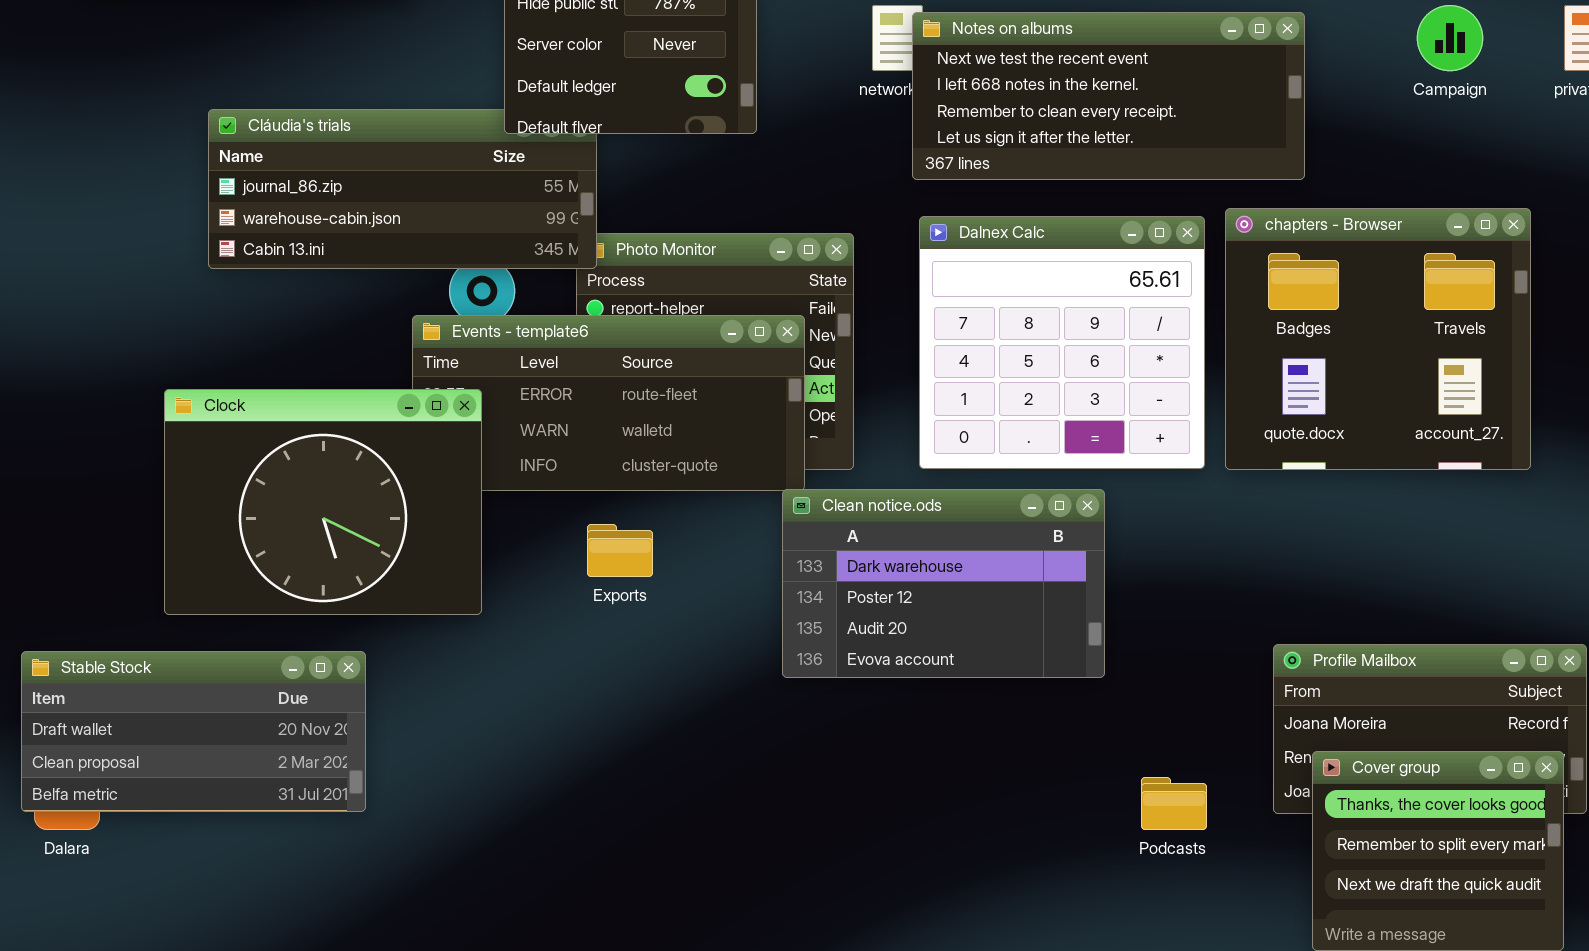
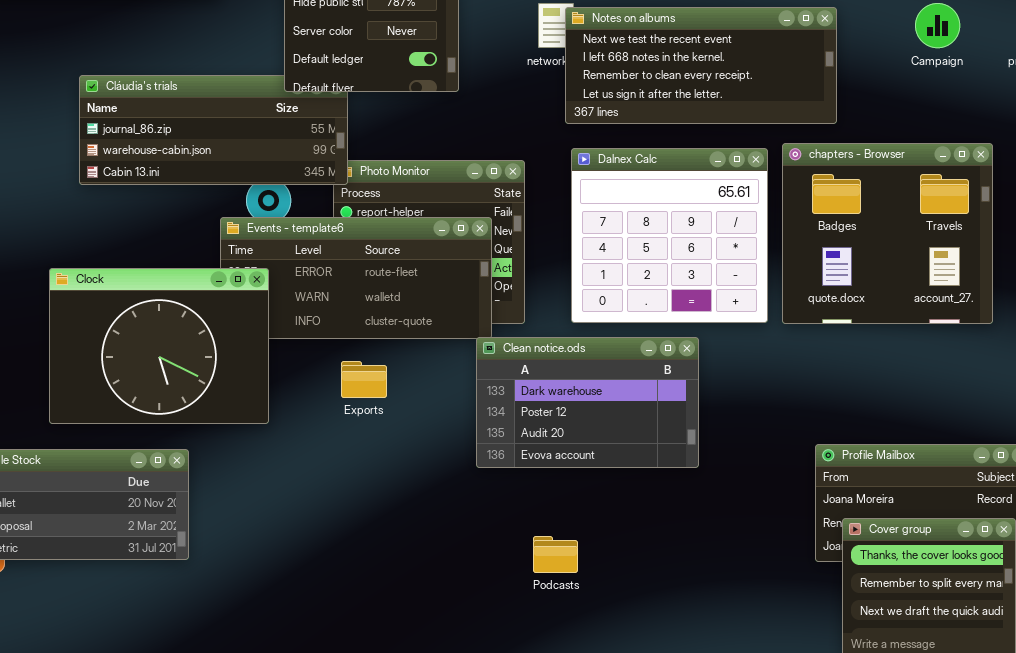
Podcasts: [1141,777,1207,830] -> [533,536,578,573], moved

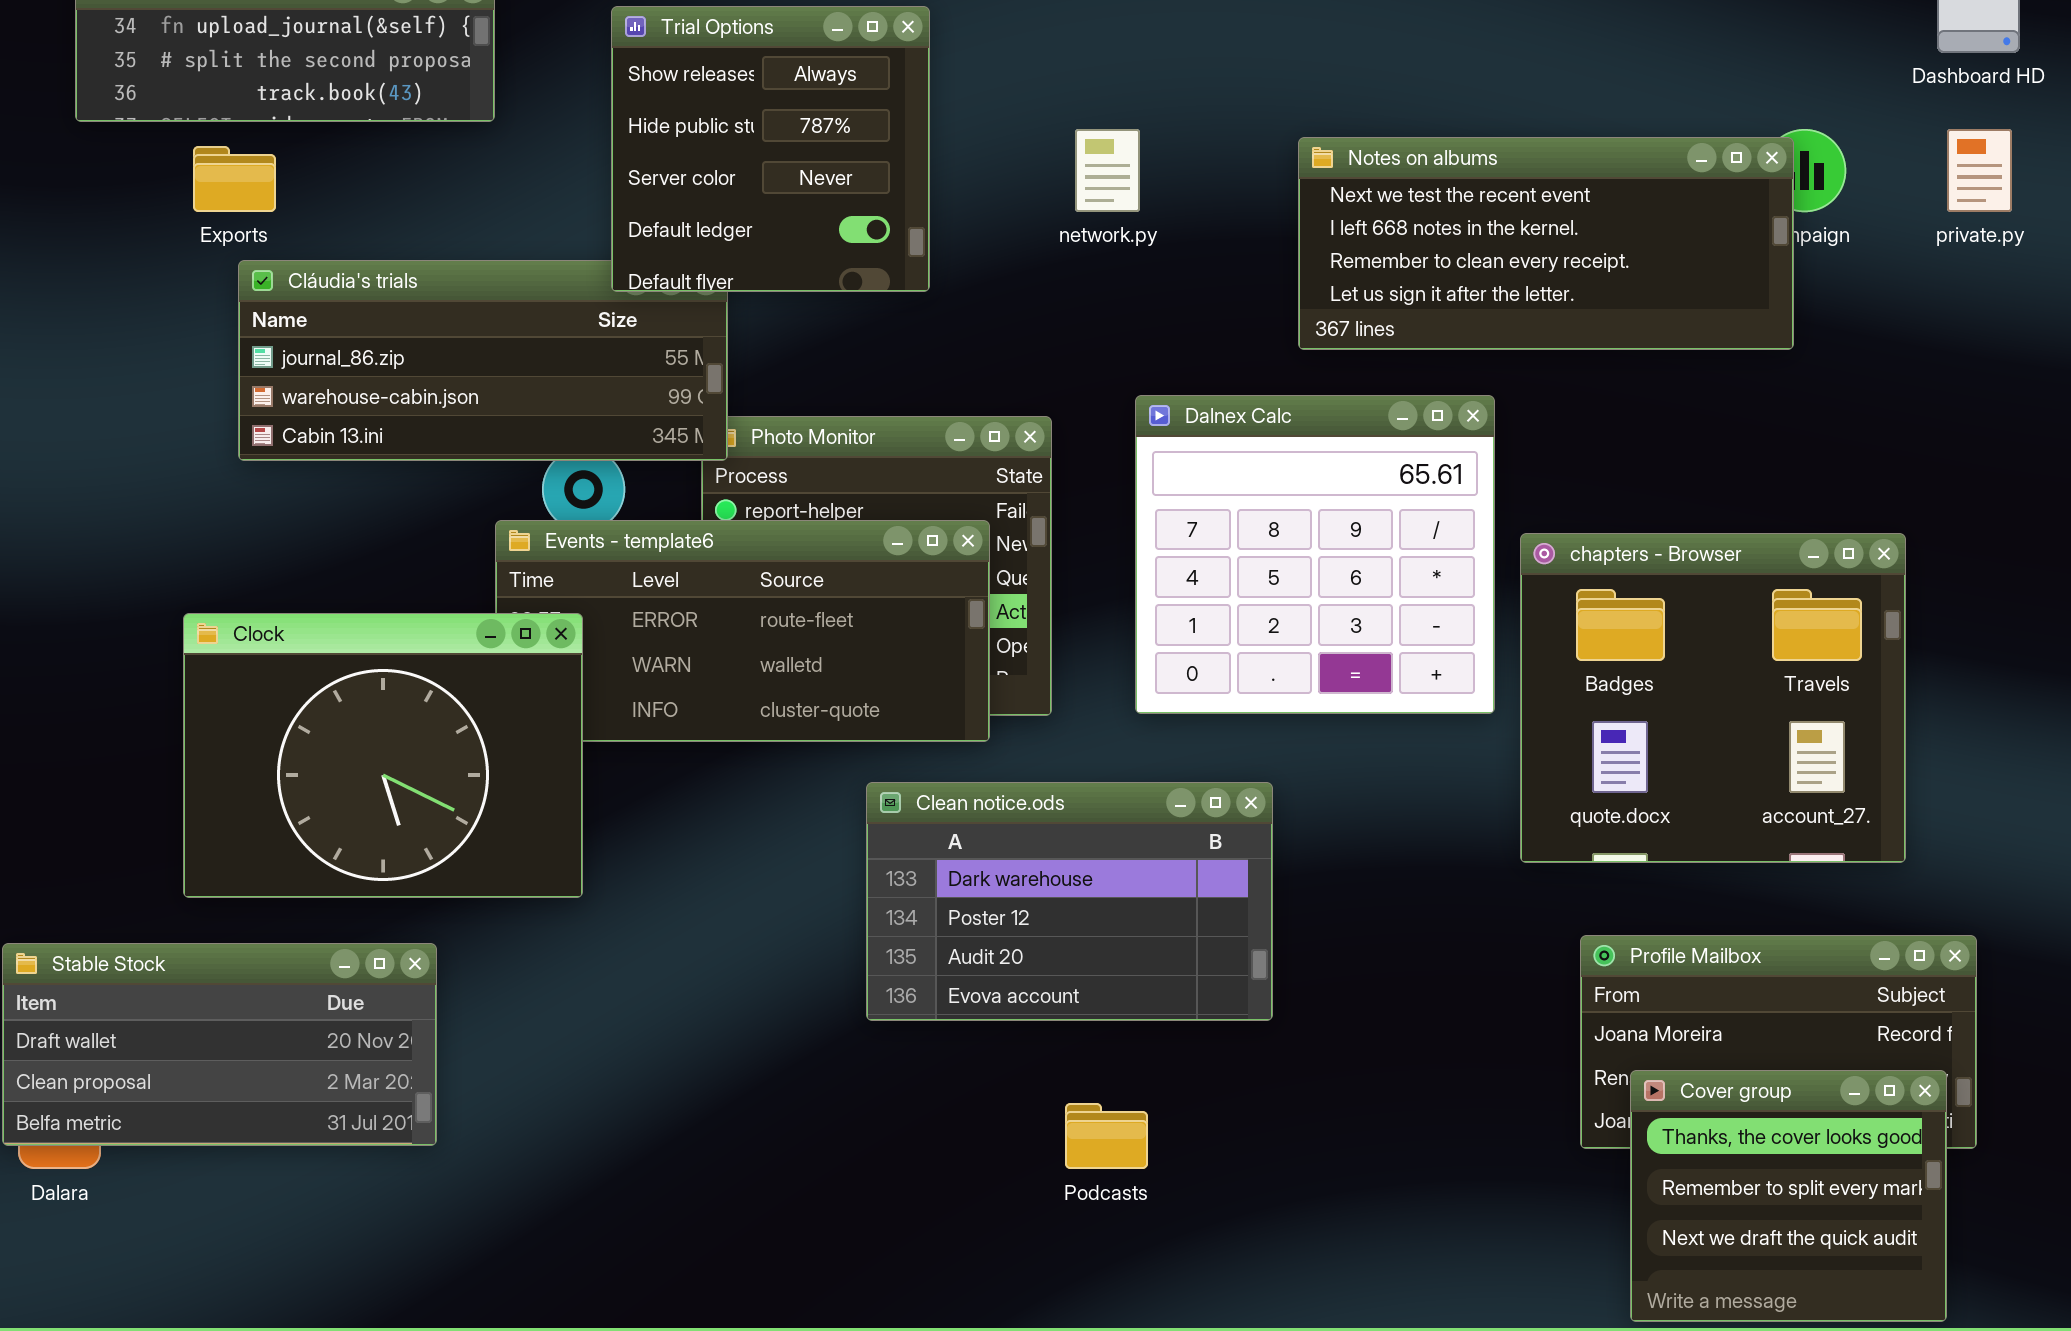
Notes on albums: [565,7,837,124] -> [1298,137,1794,350], moved
chapters - Browser: [782,143,993,324] -> [1520,533,1906,863], moved
Clean notice.ods: [476,337,699,468] -> [866,782,1273,1021], moved
Exports: [341,361,387,398] -> [193,146,276,212], moved

